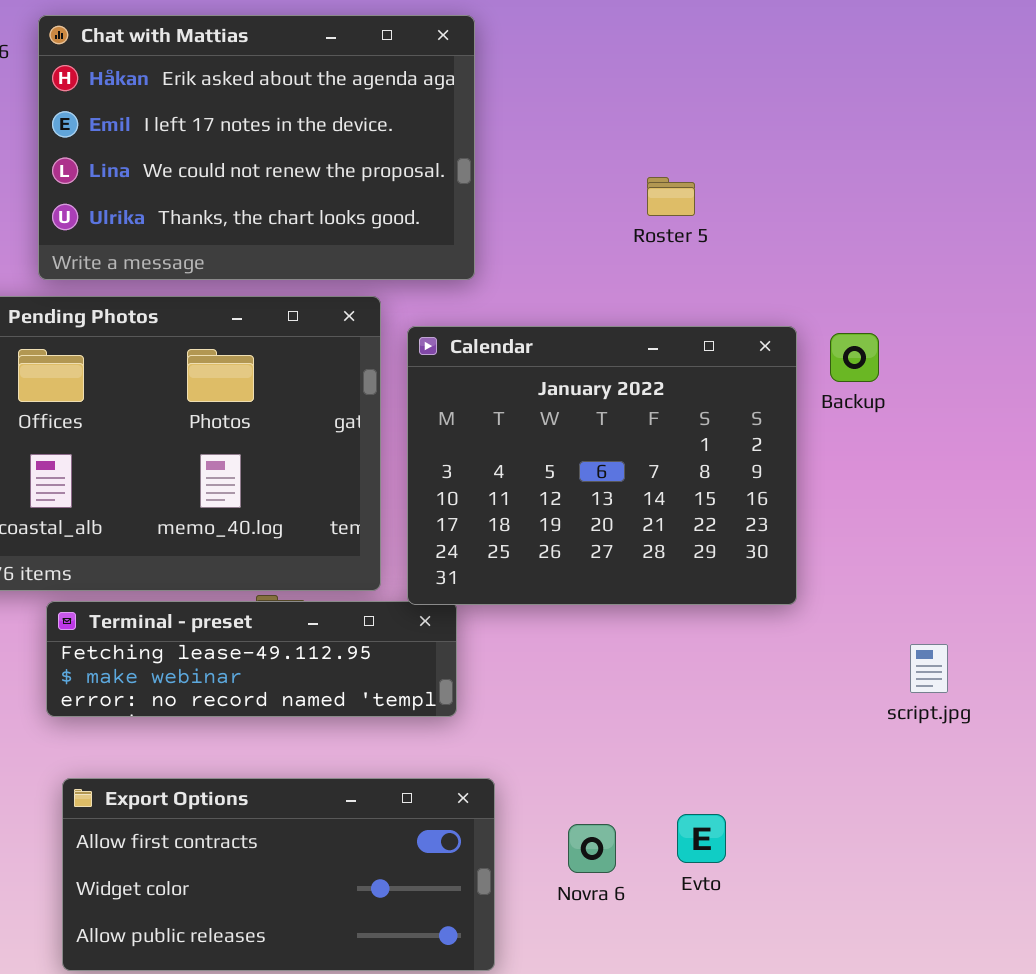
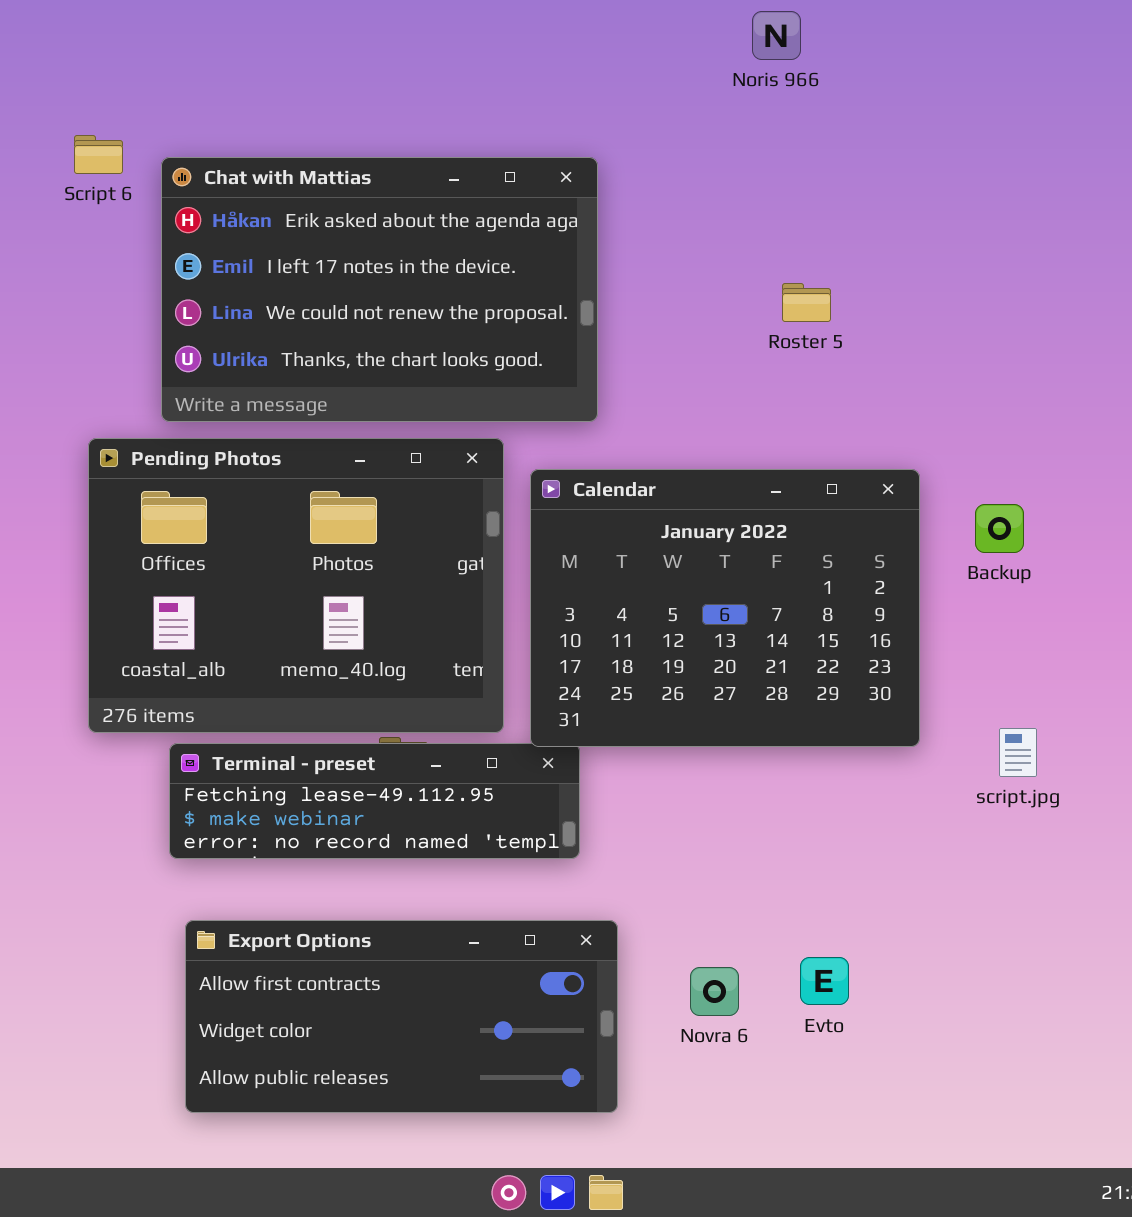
Roster 5: [647,177,695,216] -> [782,283,831,322], moved
Backup: [830,333,879,382] -> [975,504,1024,553], moved
script.jpg: [910,644,948,693] -> [999,728,1037,777], moved

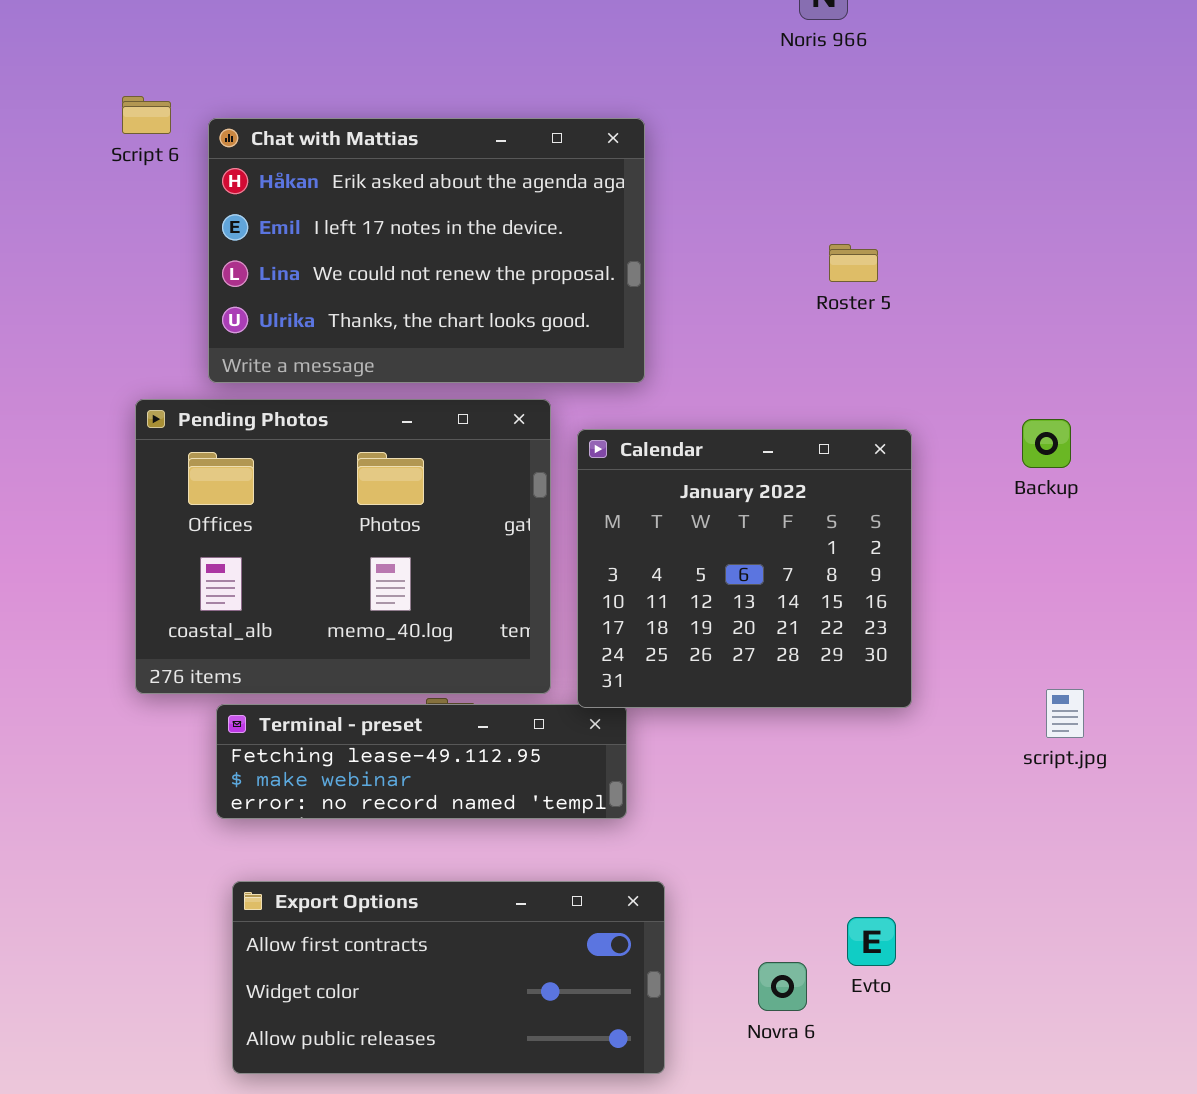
Calendar: [530,469,920,747] -> [577,429,912,708], resized
Backup: [975,504,1024,553] -> [1022,419,1071,468], moved
Novra 6: [690,967,739,1016] -> [758,962,807,1011], moved

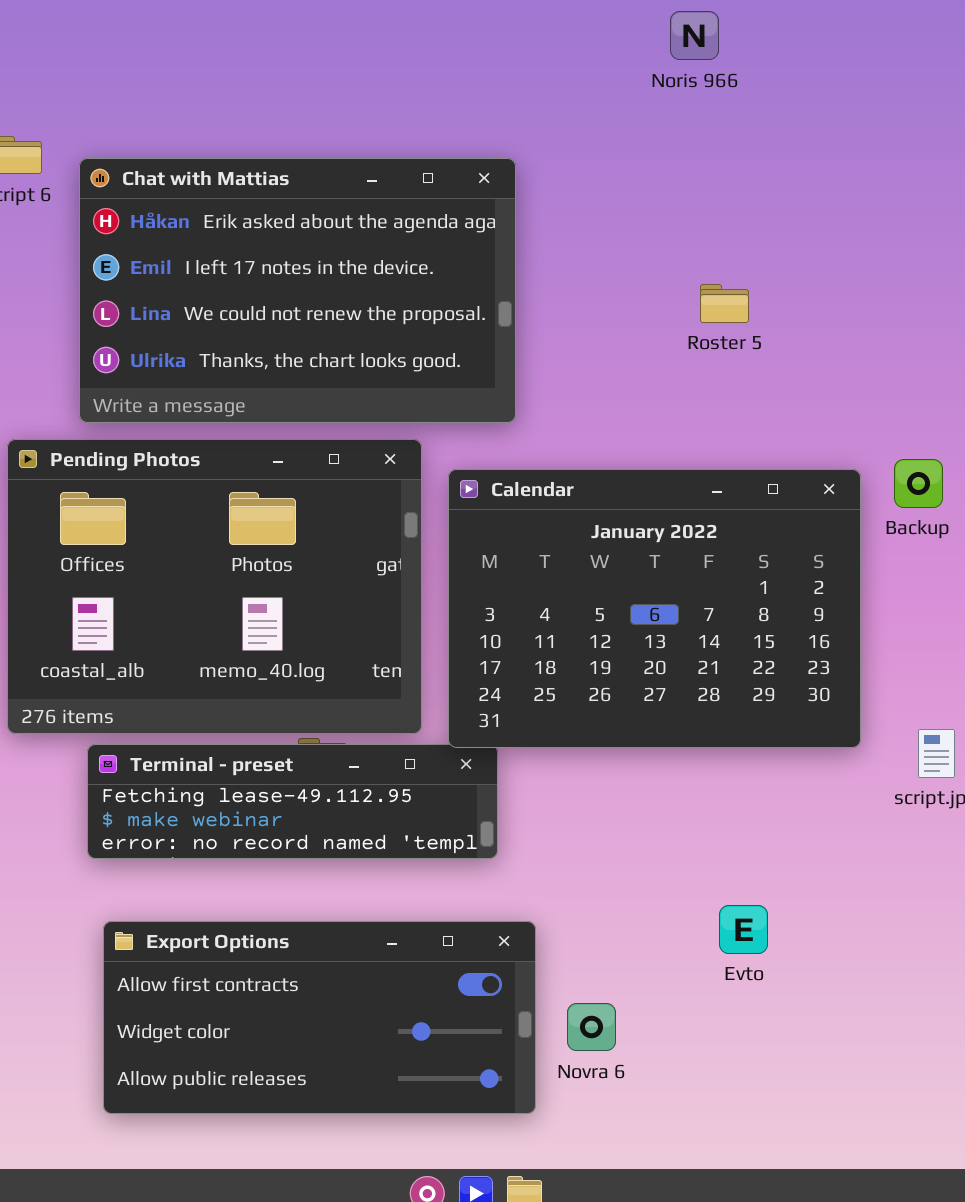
Calendar: [577,429,912,708] -> [448,469,861,748], resized
Evto: [847,917,896,966] -> [719,905,768,954], moved
Novra 6: [758,962,807,1011] -> [567,1003,616,1051], moved

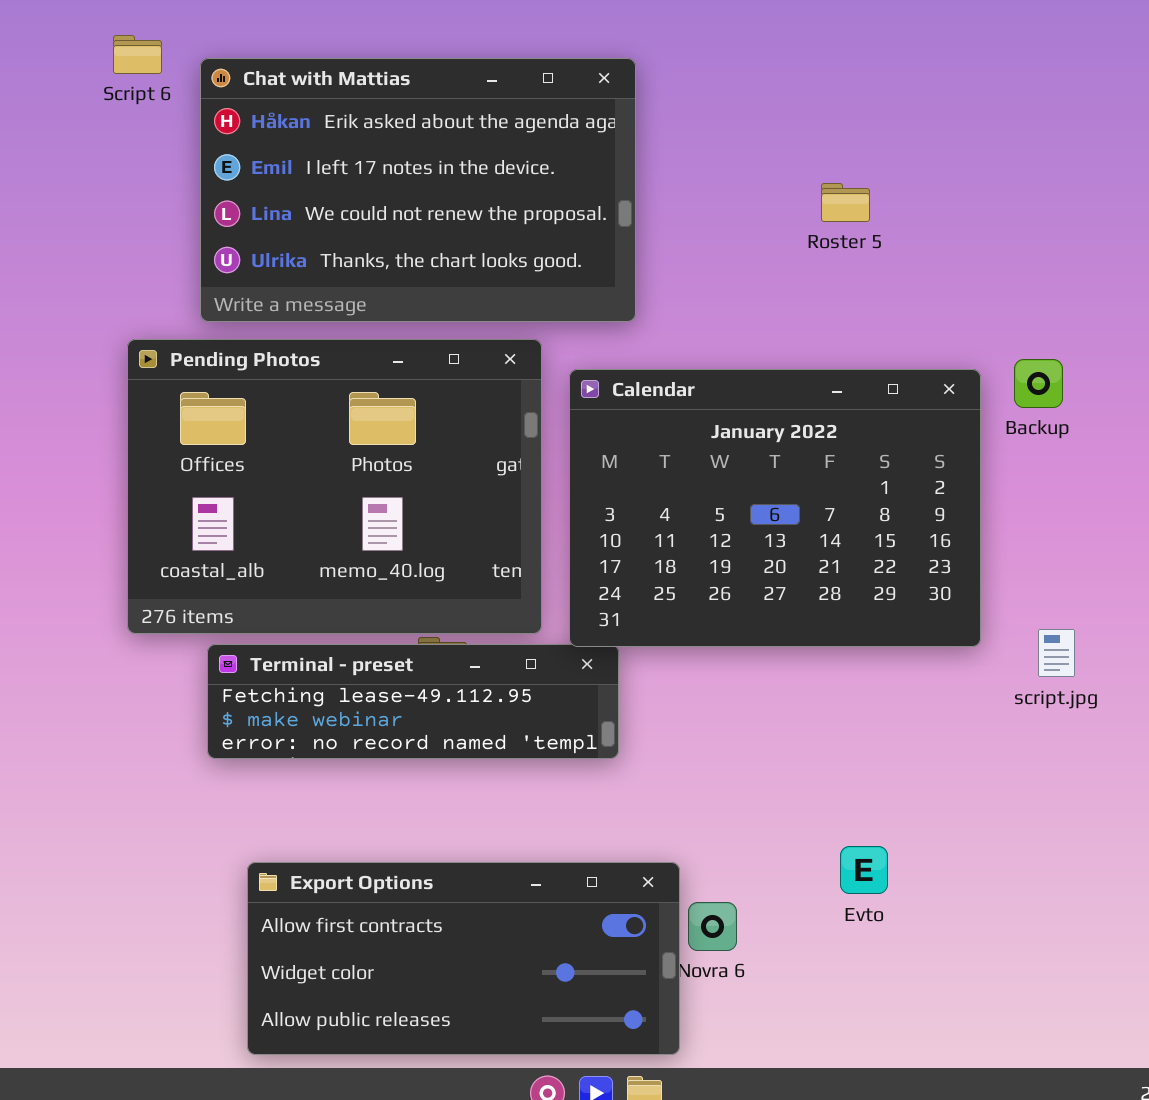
Evto: [719,905,768,954] -> [840,846,888,894], moved
Export Options: [103,921,536,1114] -> [247,862,680,1055], moved

